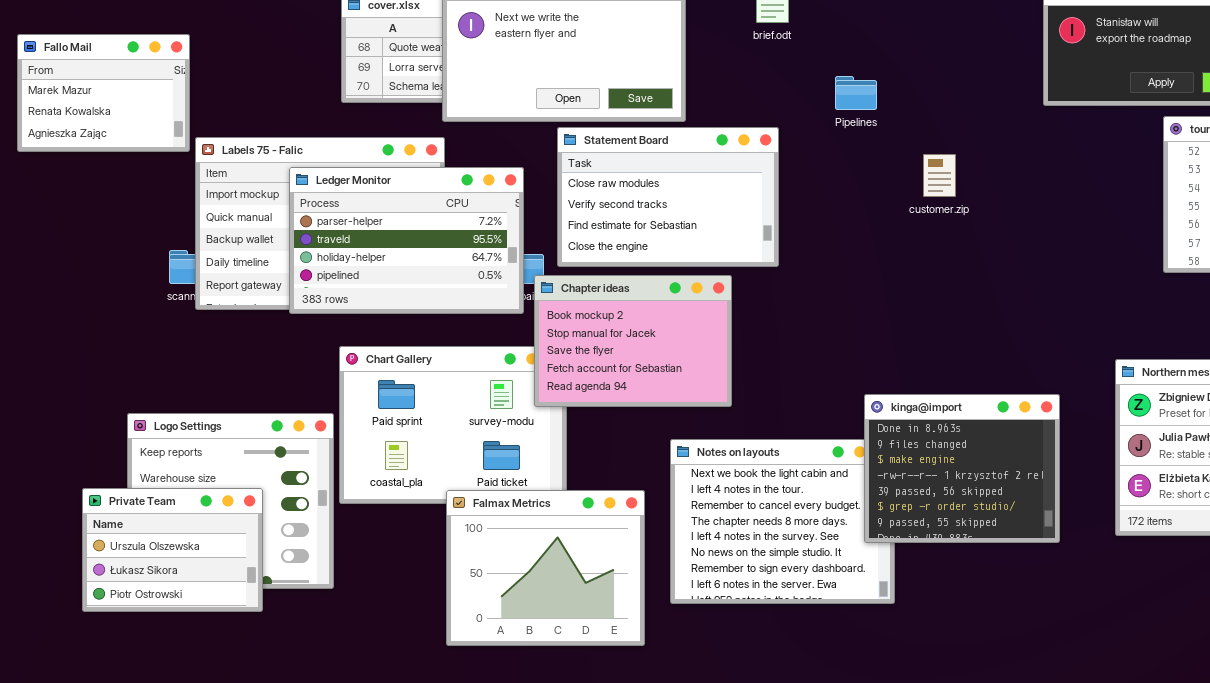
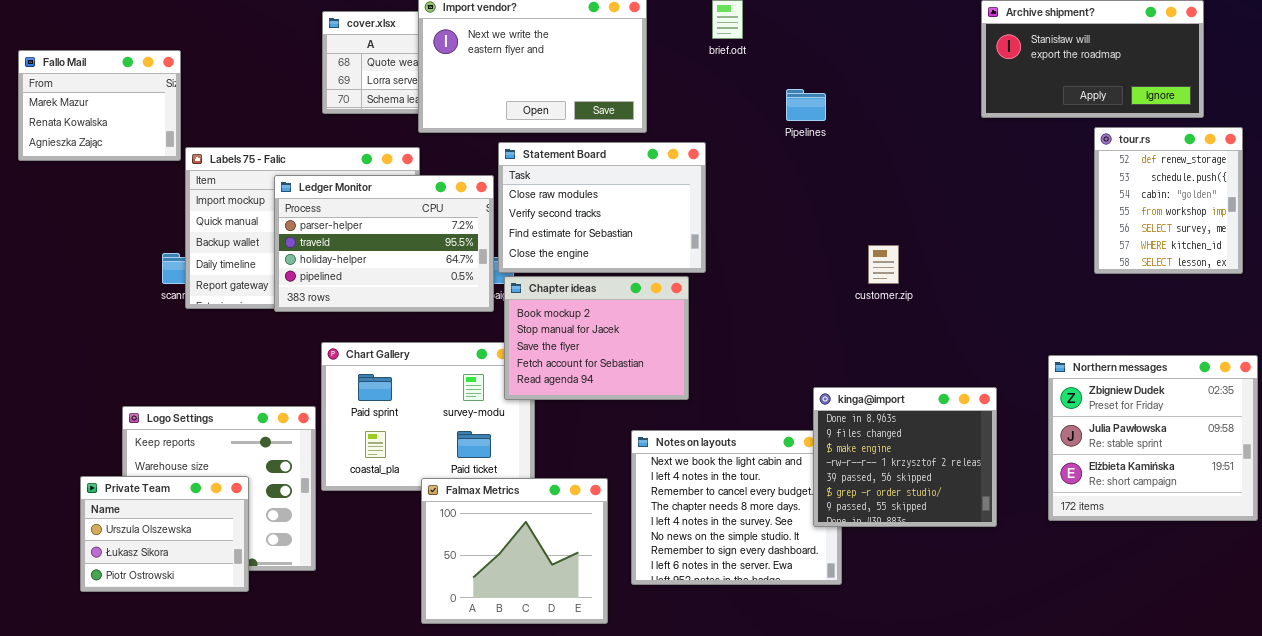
Statement Board: [557,127,779,267] -> [498,142,706,273], moved
customer.zip: [923,154,956,197] -> [868,245,899,284], moved

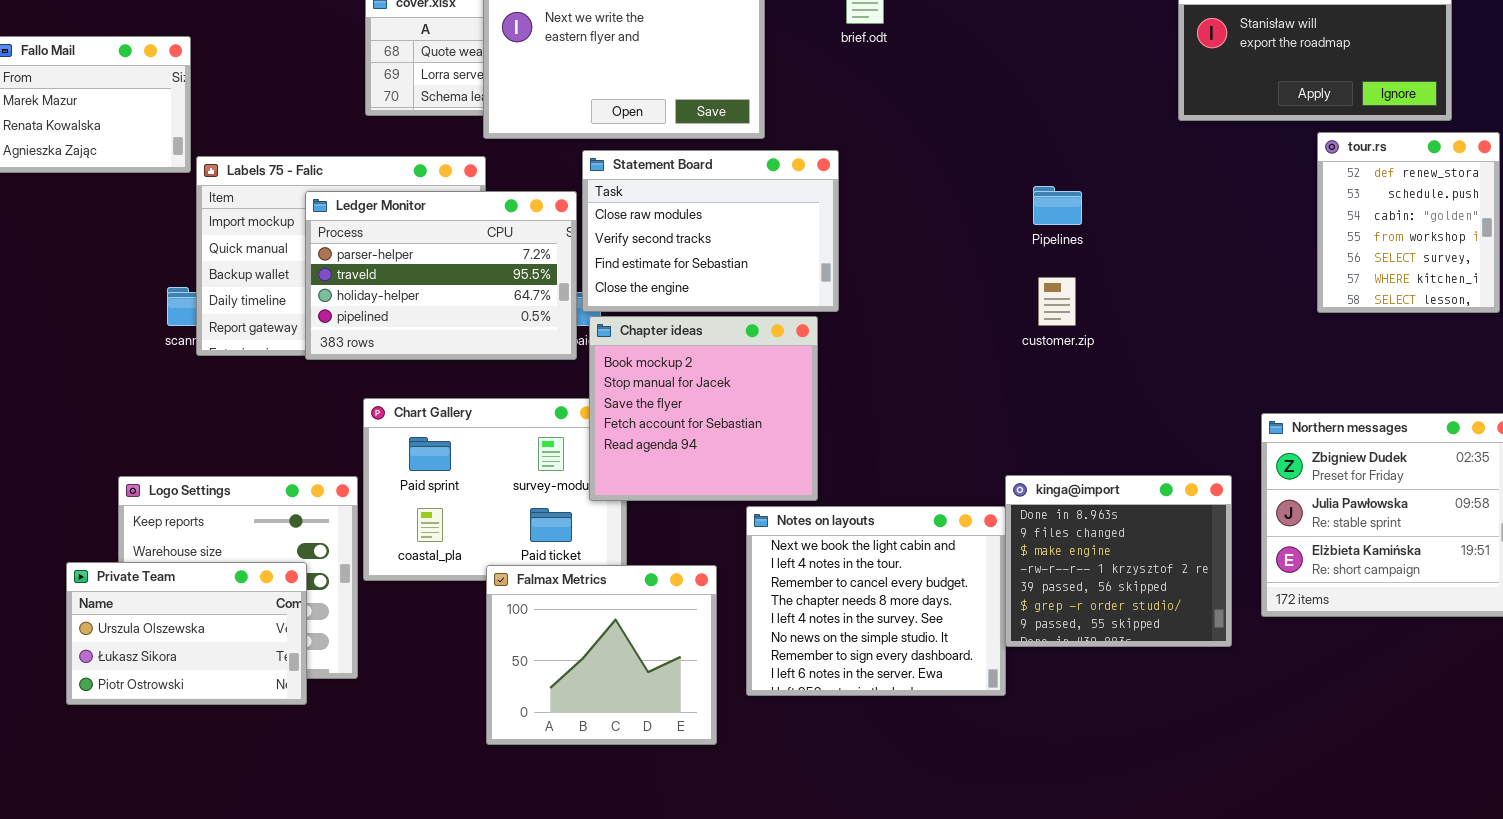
Pipelines: [786,89,826,121] -> [1033,186,1082,225], moved
Chapter ideas: [504,276,689,400] -> [589,316,818,501], resized
kinga@import: [813,387,997,527] -> [1005,475,1232,647], moved
Private Team: [80,476,249,592] -> [66,562,307,705], resized

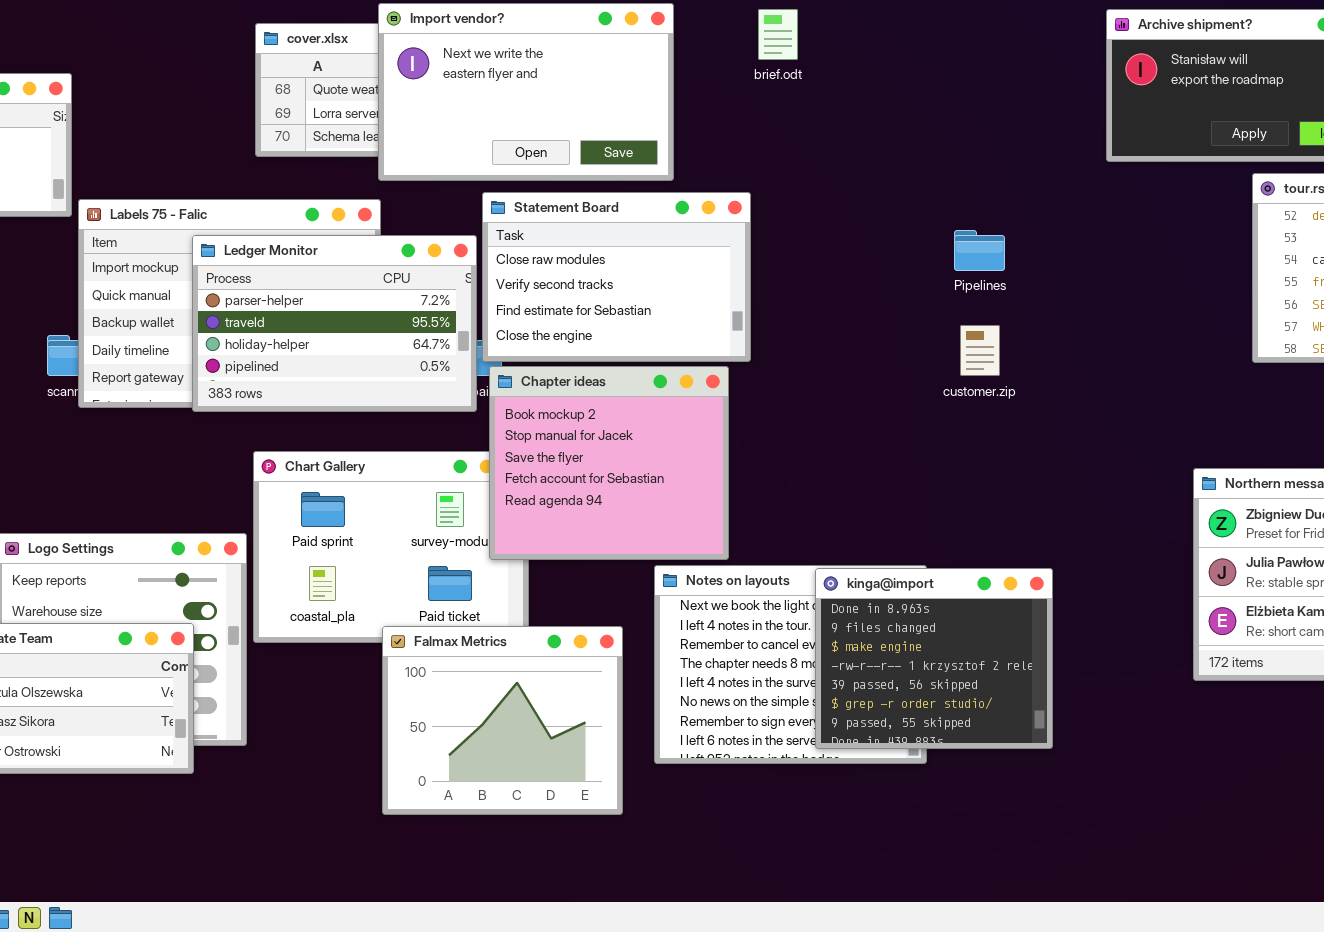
kinga@import: [1005,475,1232,647] -> [815,568,1053,749], moved

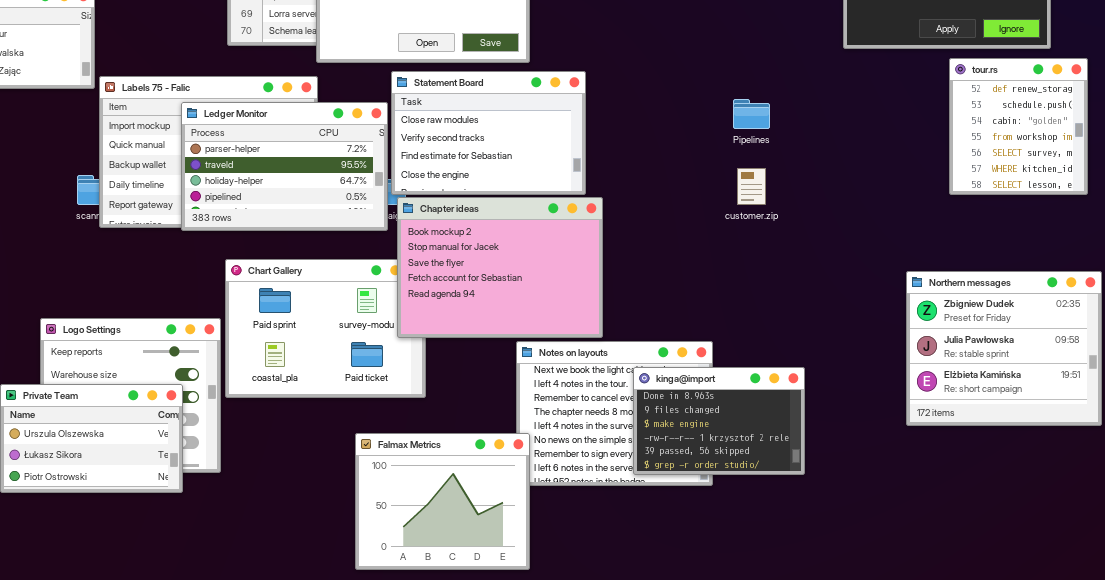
Chapter ideas: [489,366,729,560] -> [397,197,603,338], resized
kinga@import: [815,568,1053,749] -> [633,367,805,475], resized
Falmax Metrics: [382,626,623,815] -> [355,433,530,570], moved

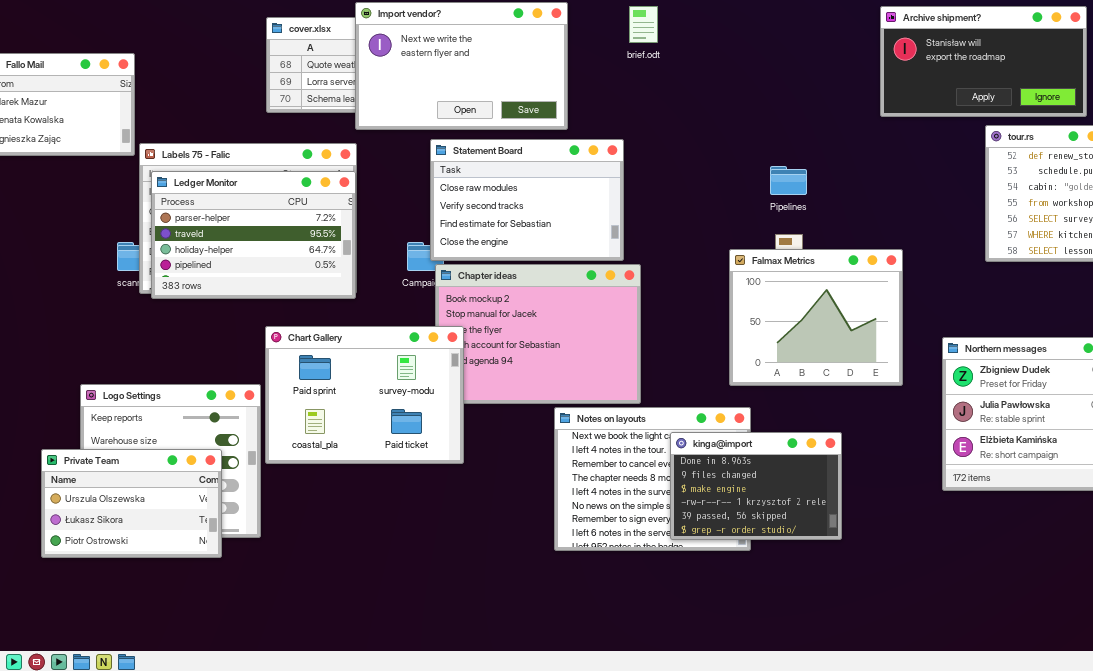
Ledger Monitor: [181,102,388,231] -> [151,171,356,299], moved
Chart Gallery: [225,259,426,398] -> [265,326,464,464], raised
Falmax Metrics: [355,433,530,570] -> [729,249,903,386], moved

